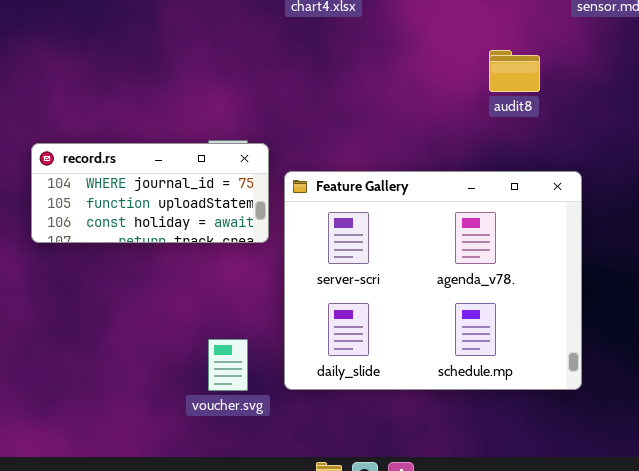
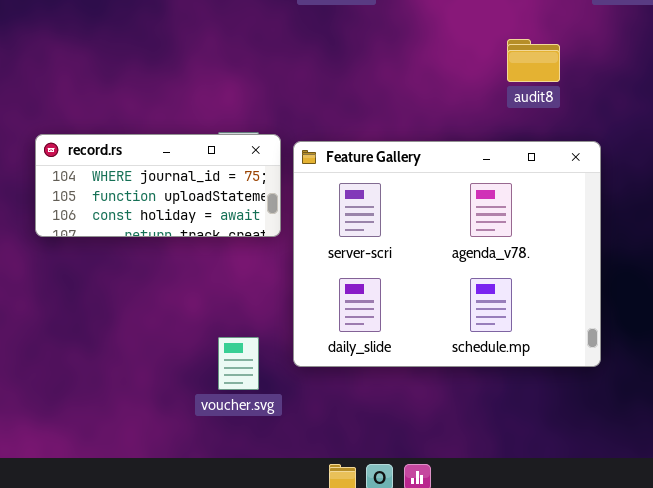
Feature Gallery: [284,171,582,390] -> [293,141,601,367], moved

